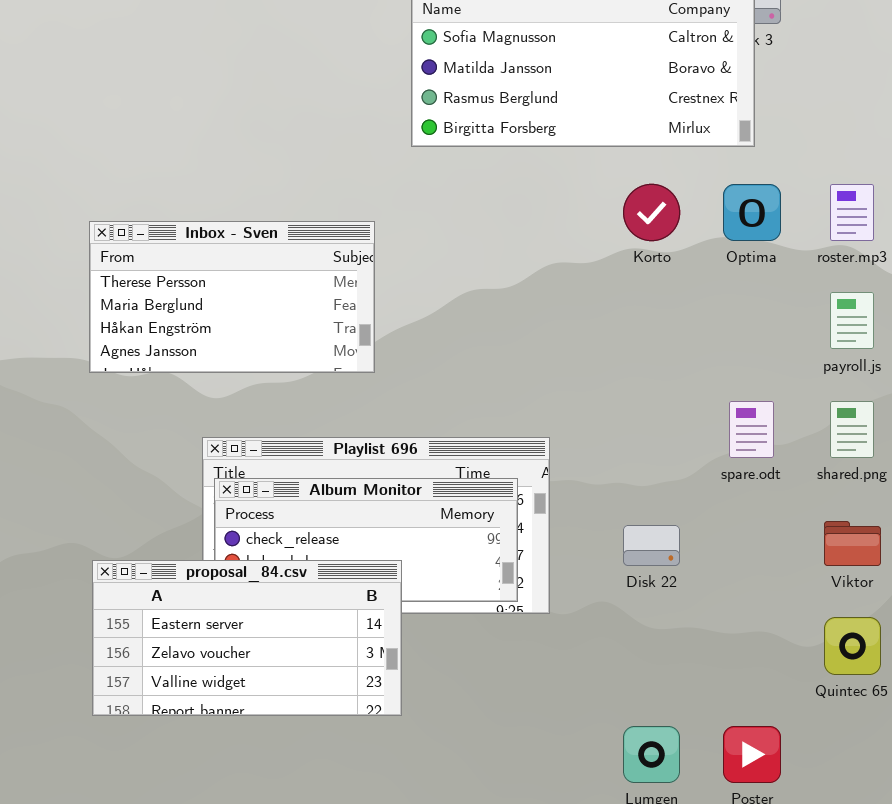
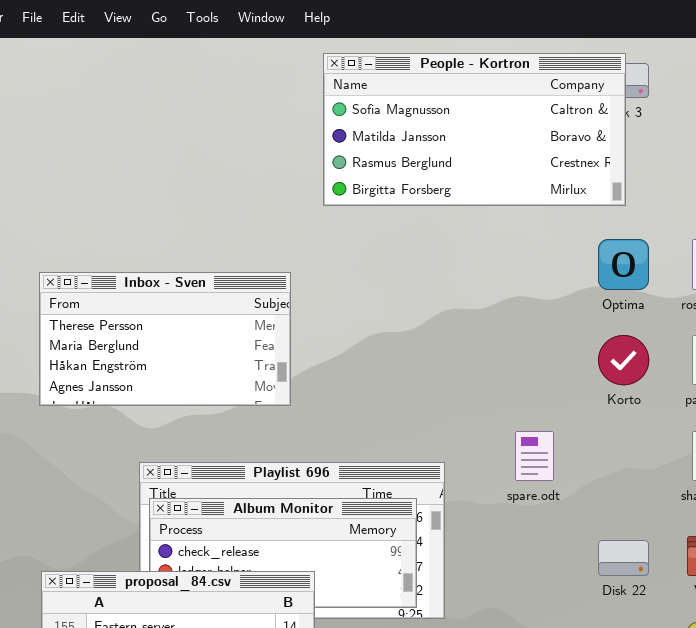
Korto: [623,184,680,241] -> [598,335,649,385], moved
spare.odt: [729,401,774,458] -> [515,431,554,481], moved
Disk 22: [623,525,680,566] -> [598,540,649,576], moved

